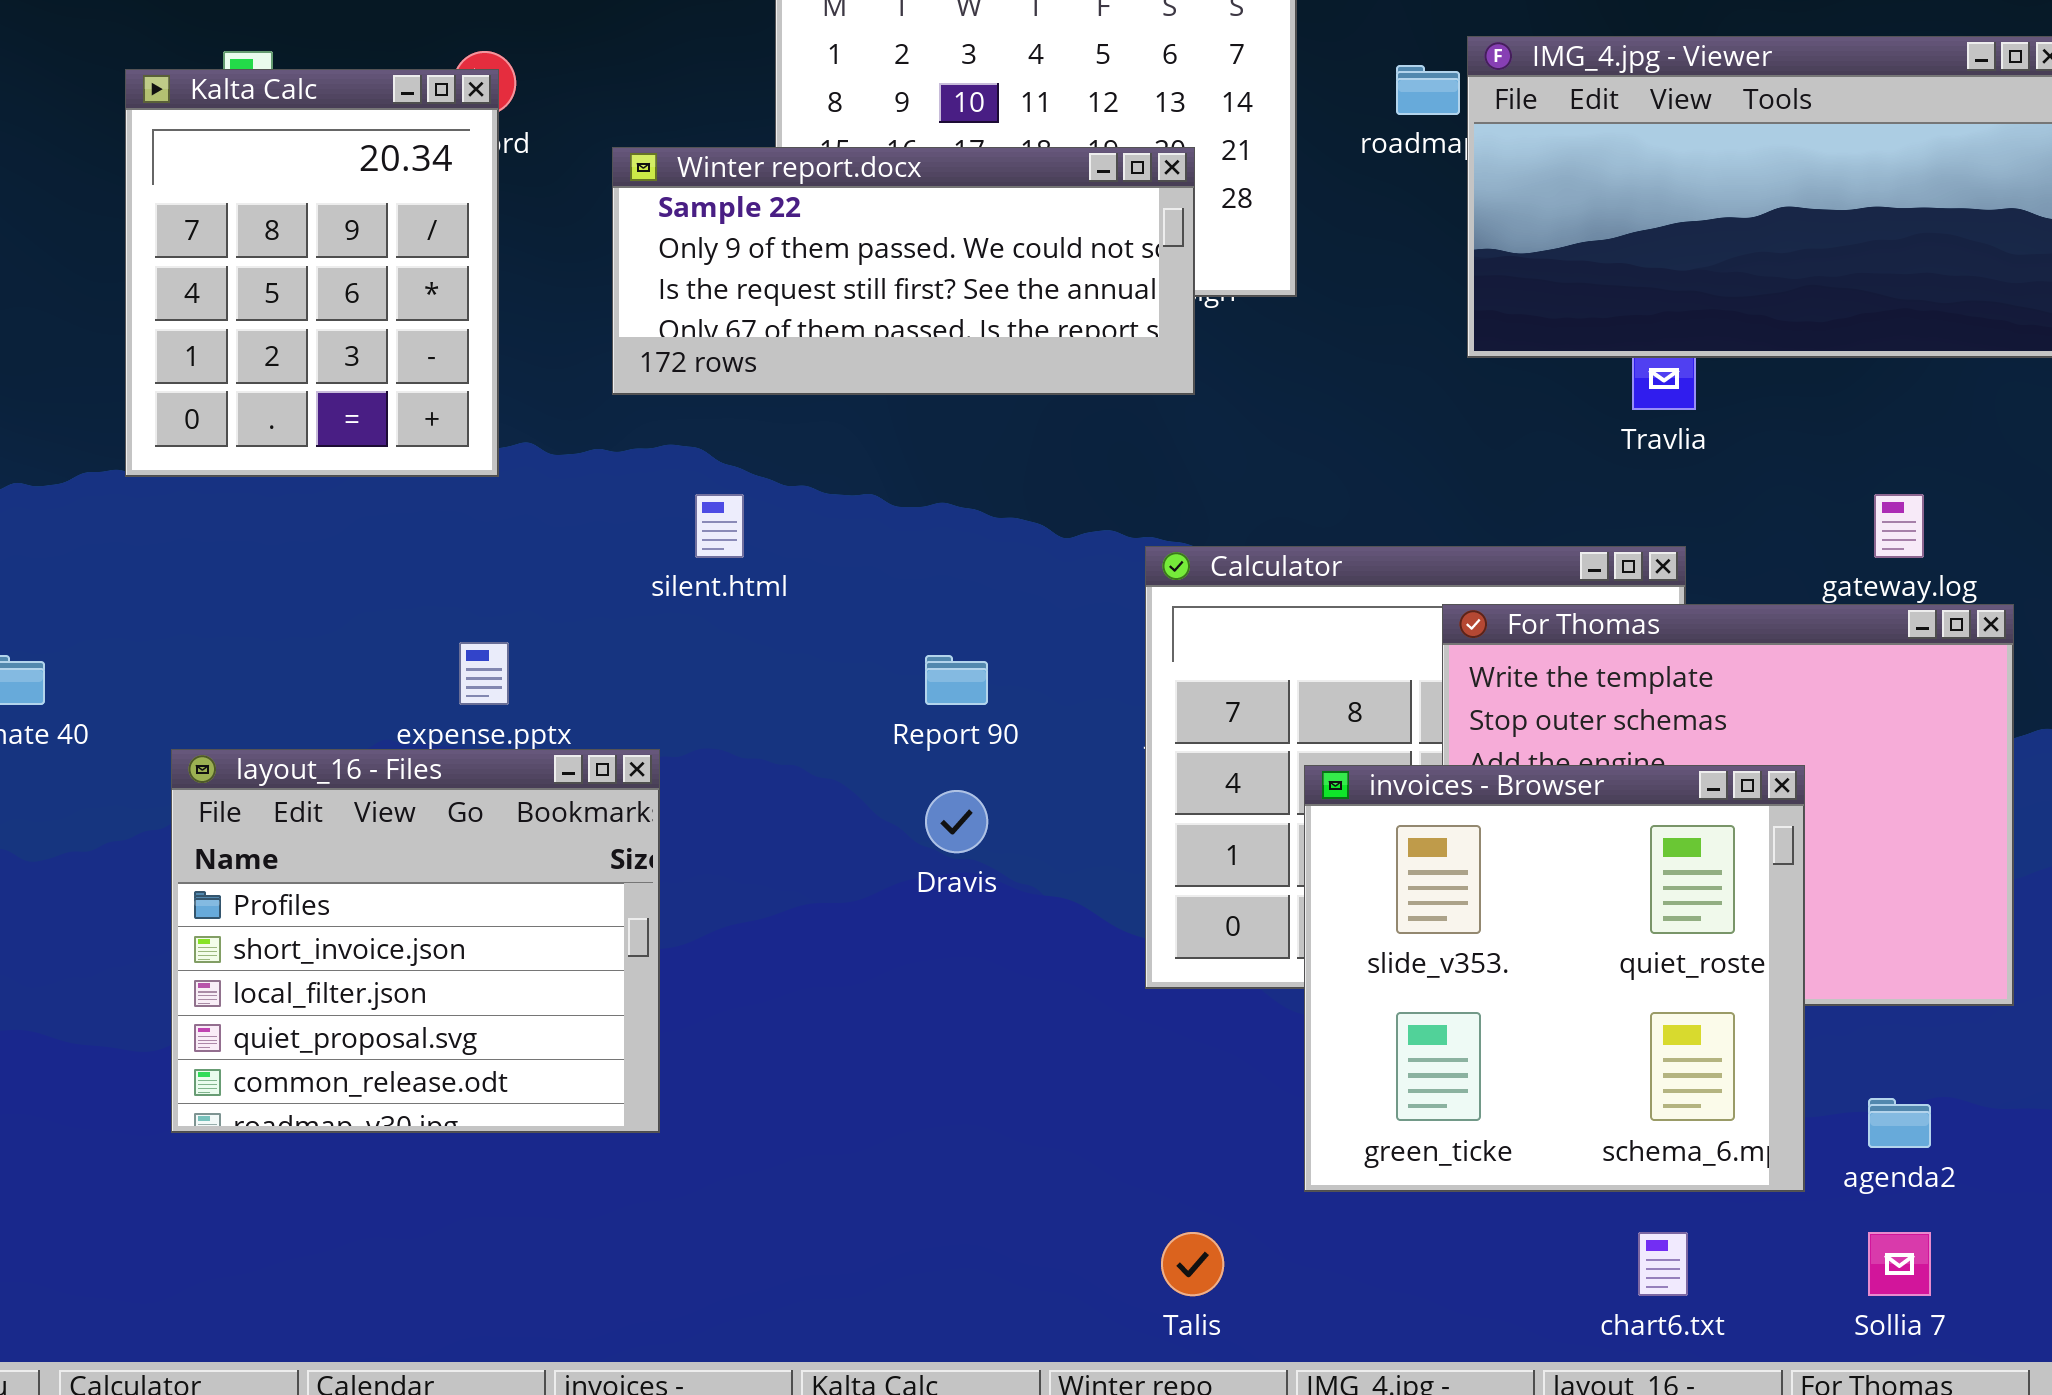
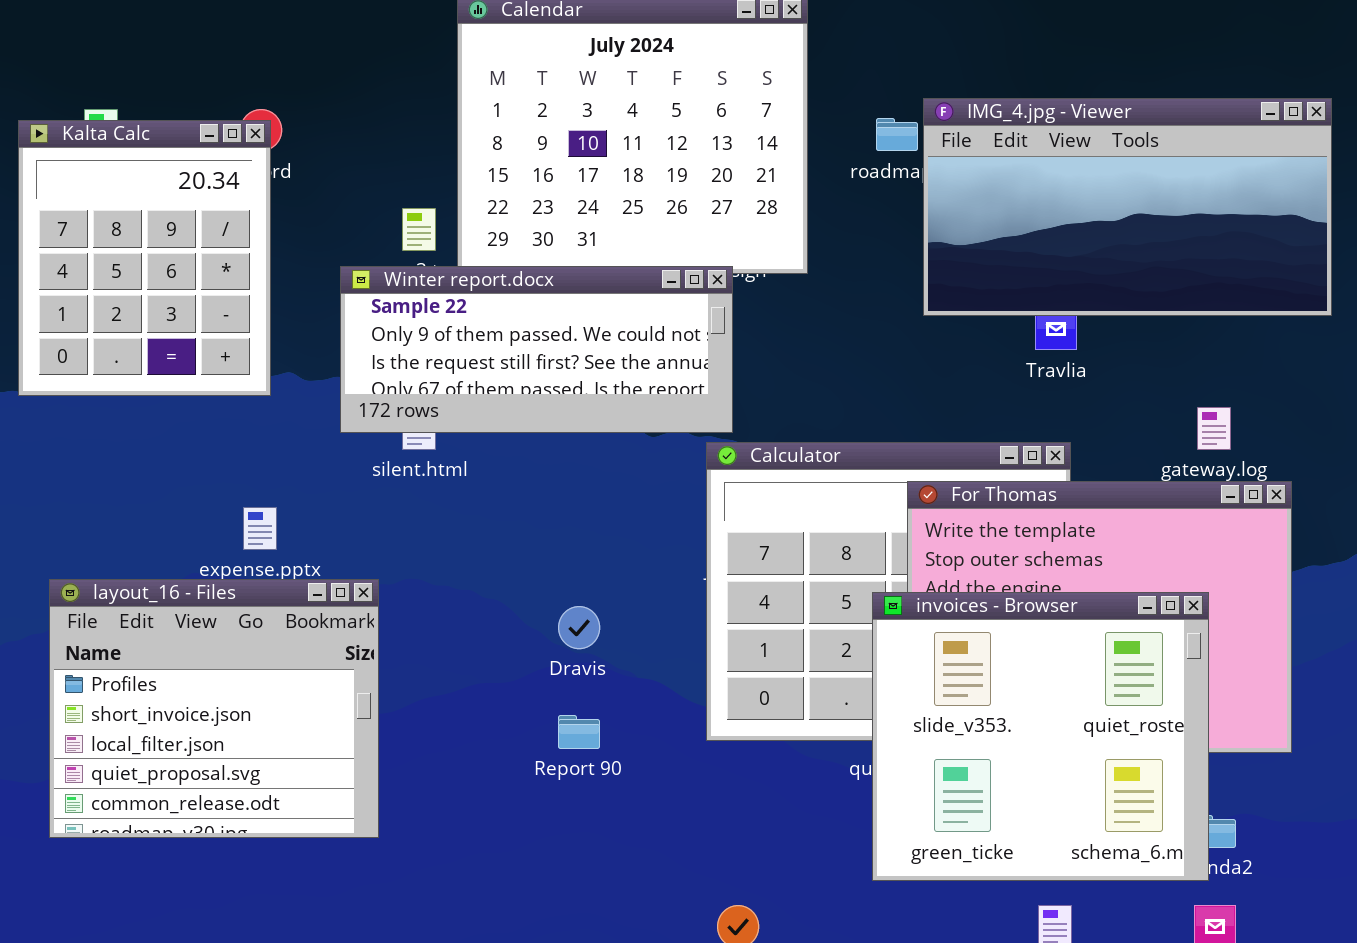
Winter report.docx: [612,147,1195,395] -> [340,266,733,433], moved
Report 90: [925,655,988,705] -> [558,715,600,749], moved
invoices - Browser: [1304,765,1805,1192] -> [872,592,1209,881], moved

